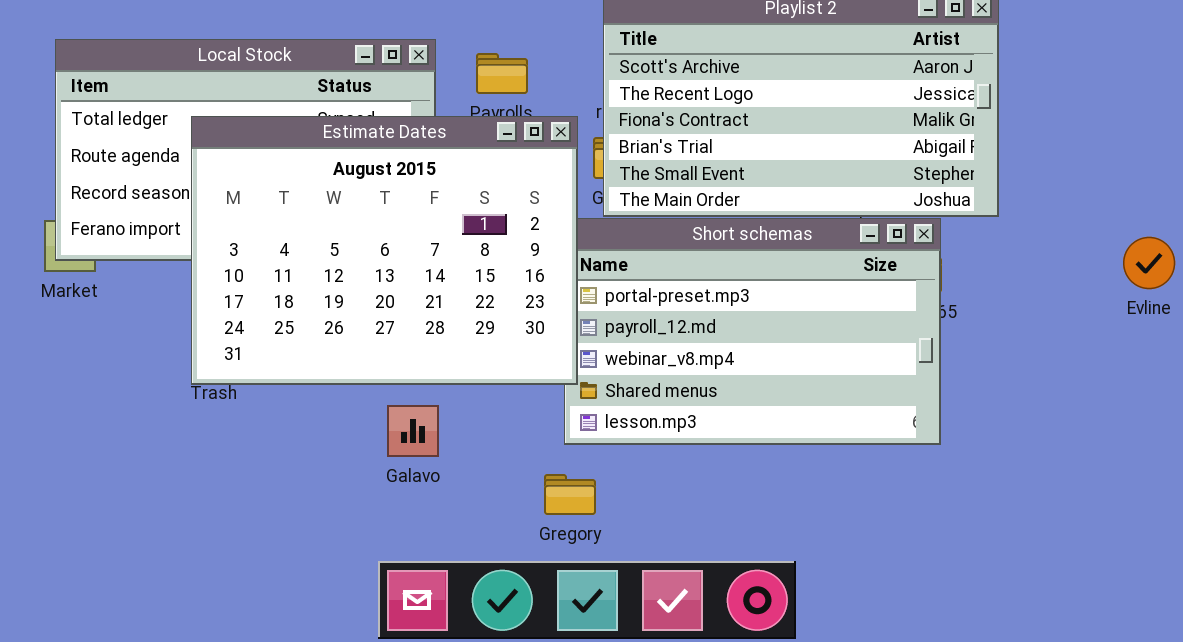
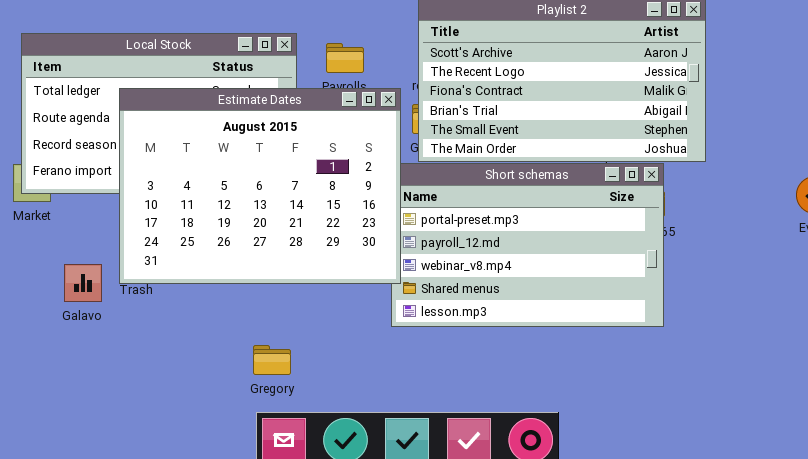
Galavo: [387,405,439,457] -> [64,264,102,302], moved
Gregory: [544,474,596,515] -> [253,345,291,375], moved

